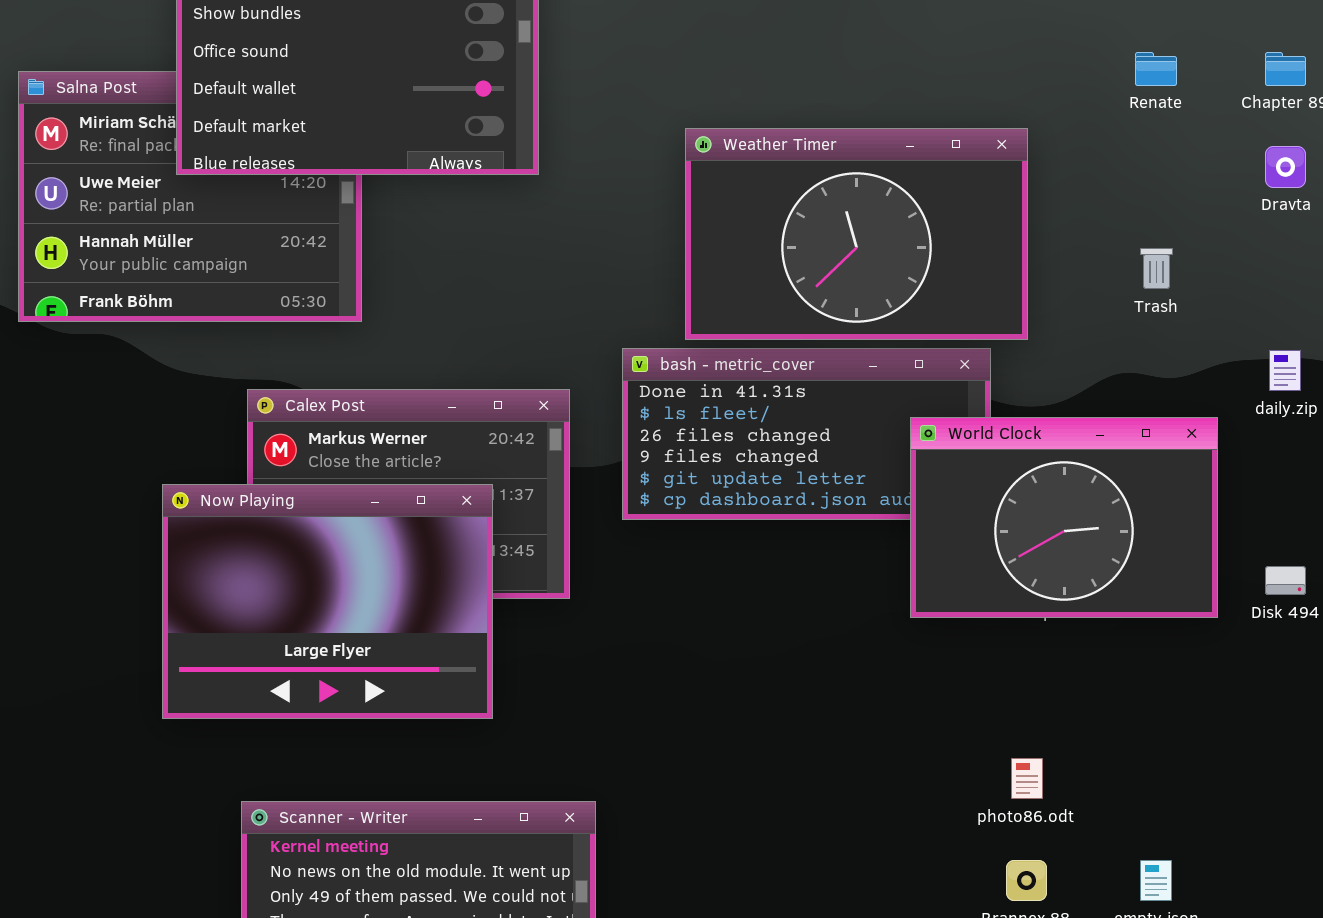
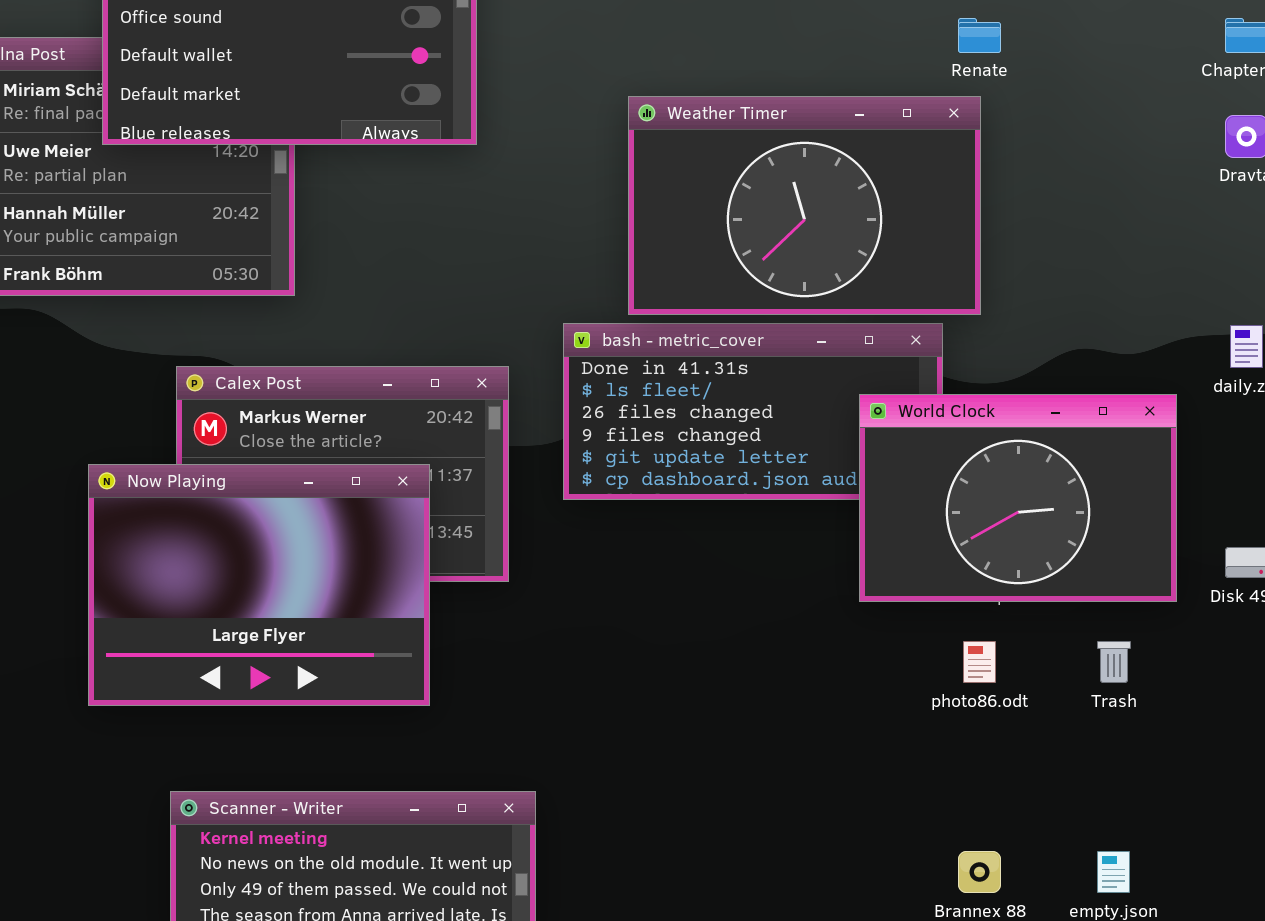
Renate: [1135,52,1177,86] -> [958,18,1001,53], moved
Trash: [1140,248,1173,289] -> [1097,641,1131,683], moved
photo86.odt: [1011,758,1043,799] -> [963,641,996,683], moved

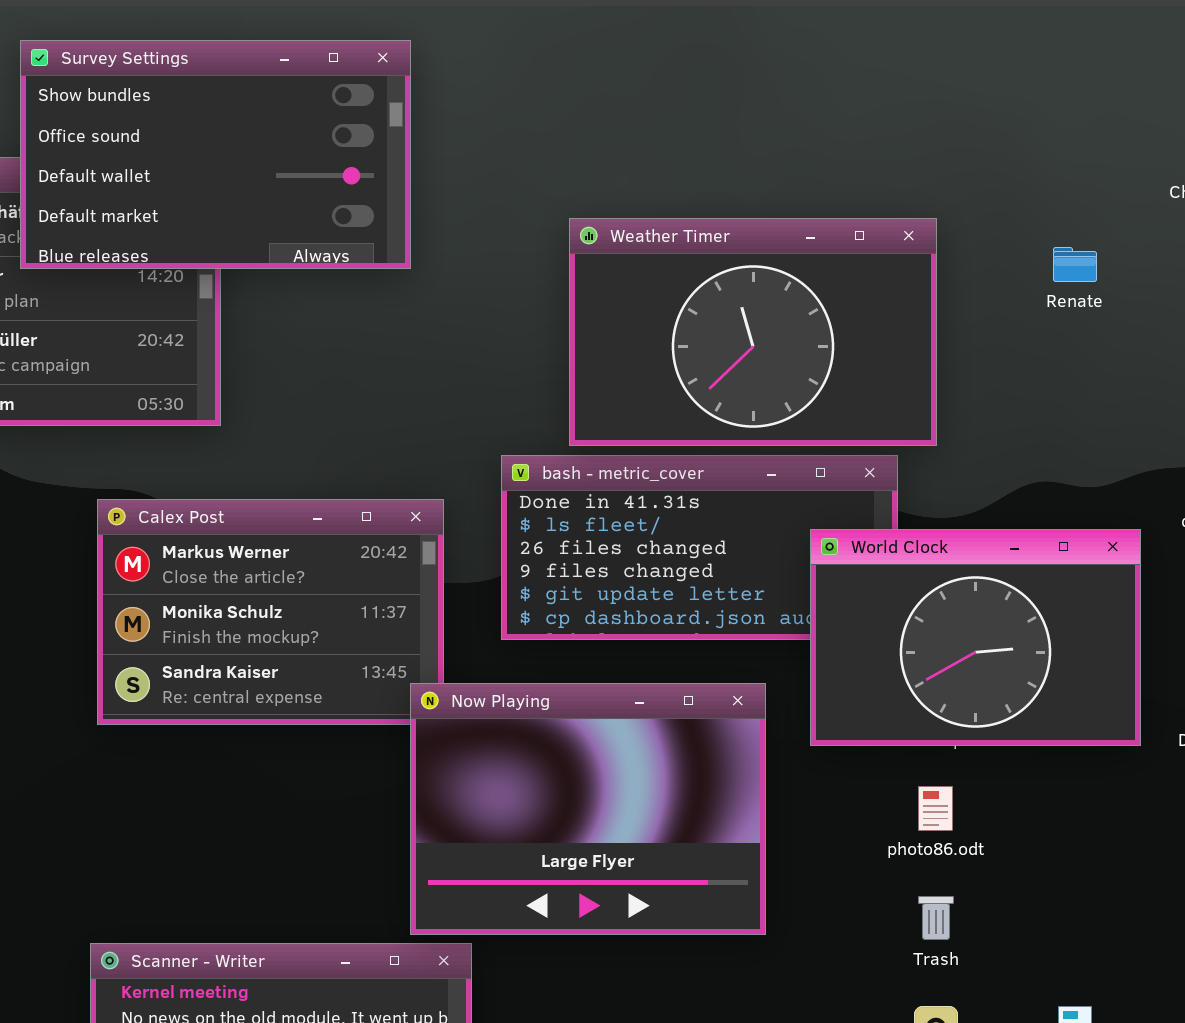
Renate: [958,18,1001,53] -> [1053,247,1097,282], moved
Now Playing: [88,464,430,706] -> [410,683,766,935], moved
Trash: [1097,641,1131,683] -> [918,896,954,940], moved

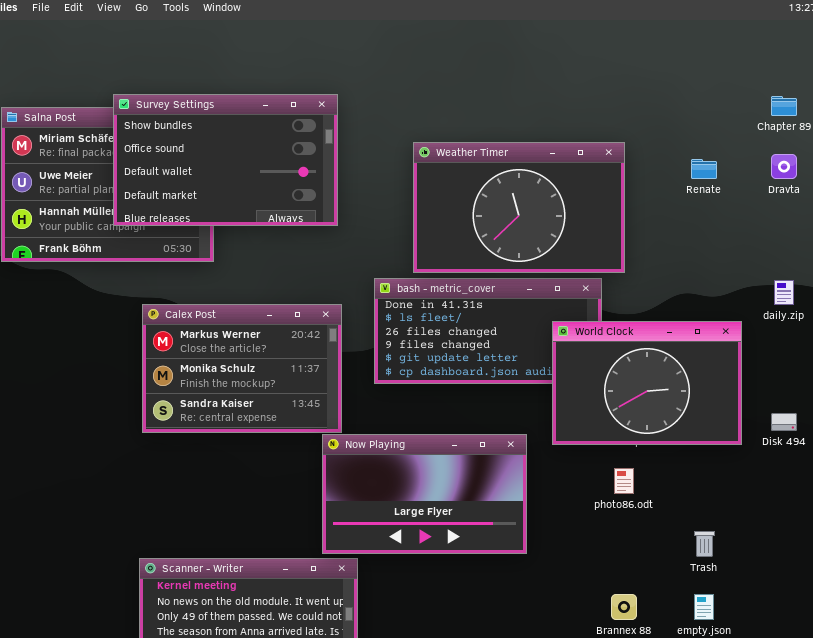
Survey Settings: [20,40,411,269] -> [113,94,338,226], moved
Now Playing: [410,683,766,935] -> [322,434,527,554], resized
Trash: [918,896,954,940] -> [694,531,715,557], moved

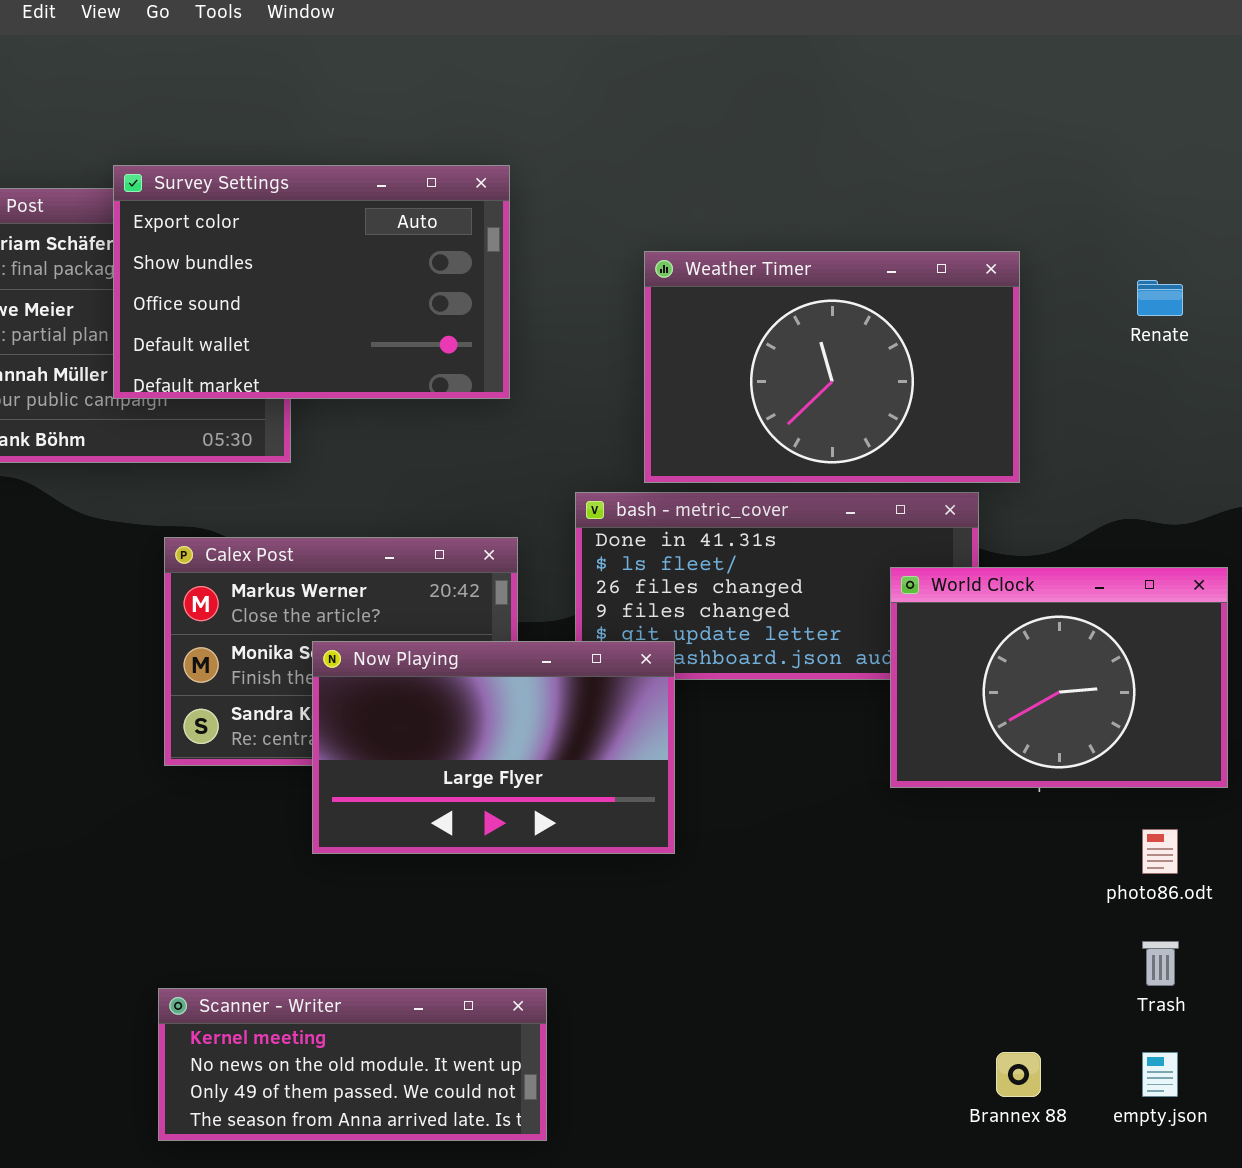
Survey Settings: [113,94,338,226] -> [113,165,510,399], scrolled up 1 row
Now Playing: [322,434,527,554] -> [312,641,675,854], moved
photo86.odt: [614,468,634,494] -> [1142,829,1178,874], moved

